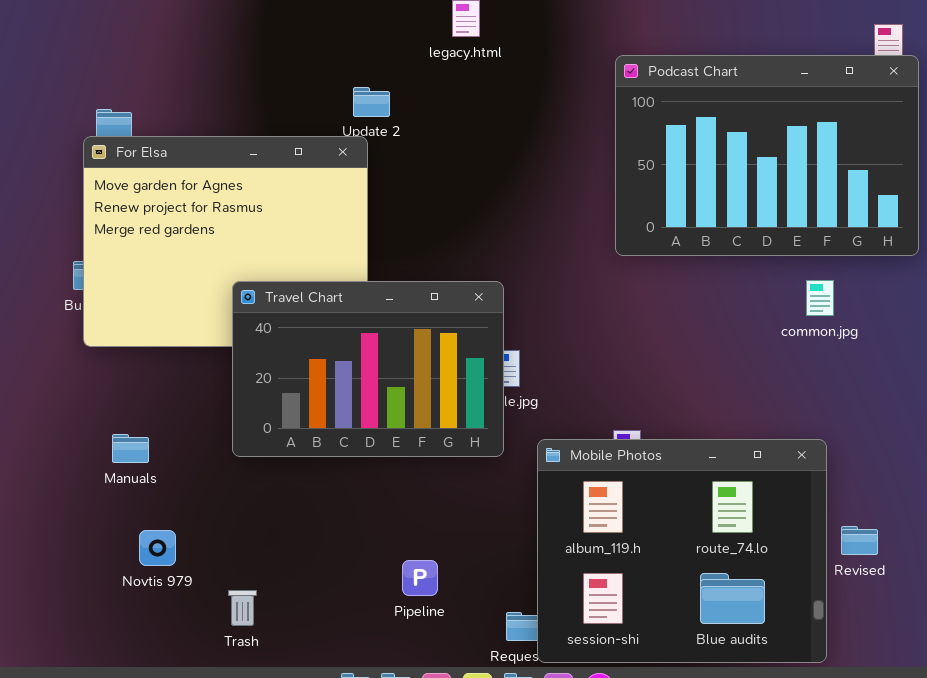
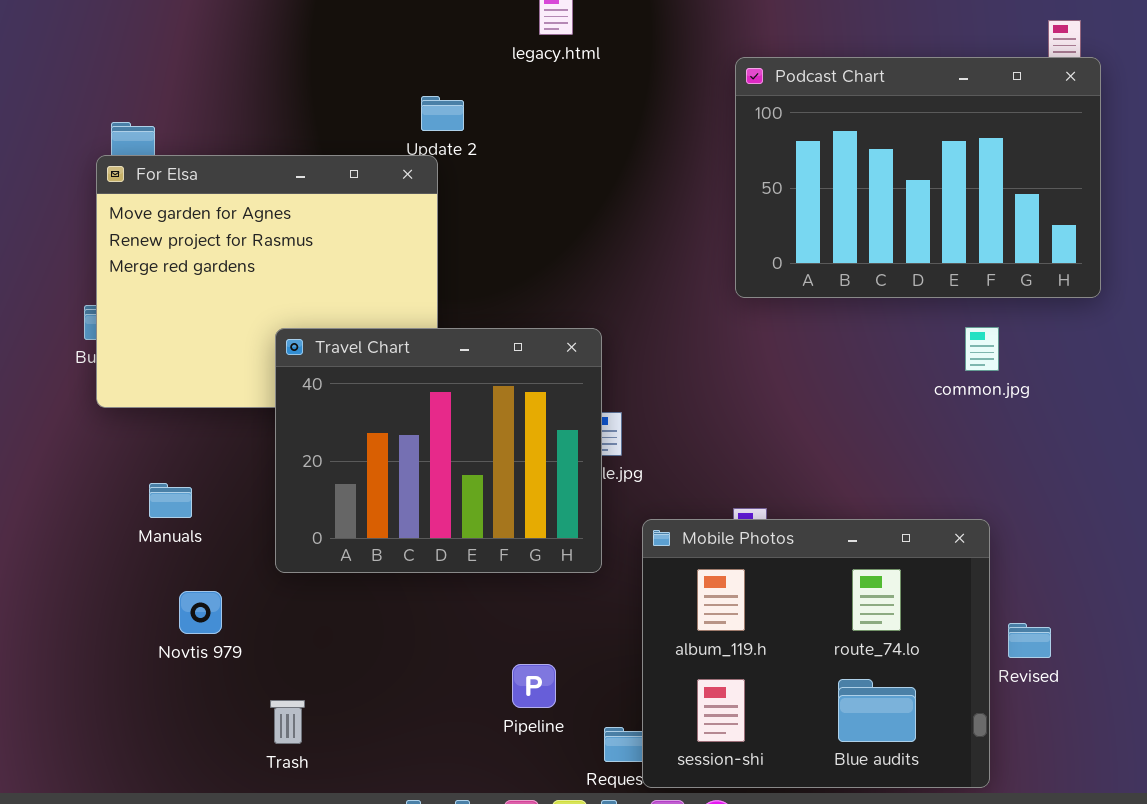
Travel Chart: [232,281,504,457] -> [275,328,602,573], resized
Manuals: [112,434,149,463] -> [149,483,192,518], moved
Novtis 979: [139,530,176,566] -> [179,591,222,634], moved
Pipeline: [402,560,438,596] -> [512,664,556,708], moved

